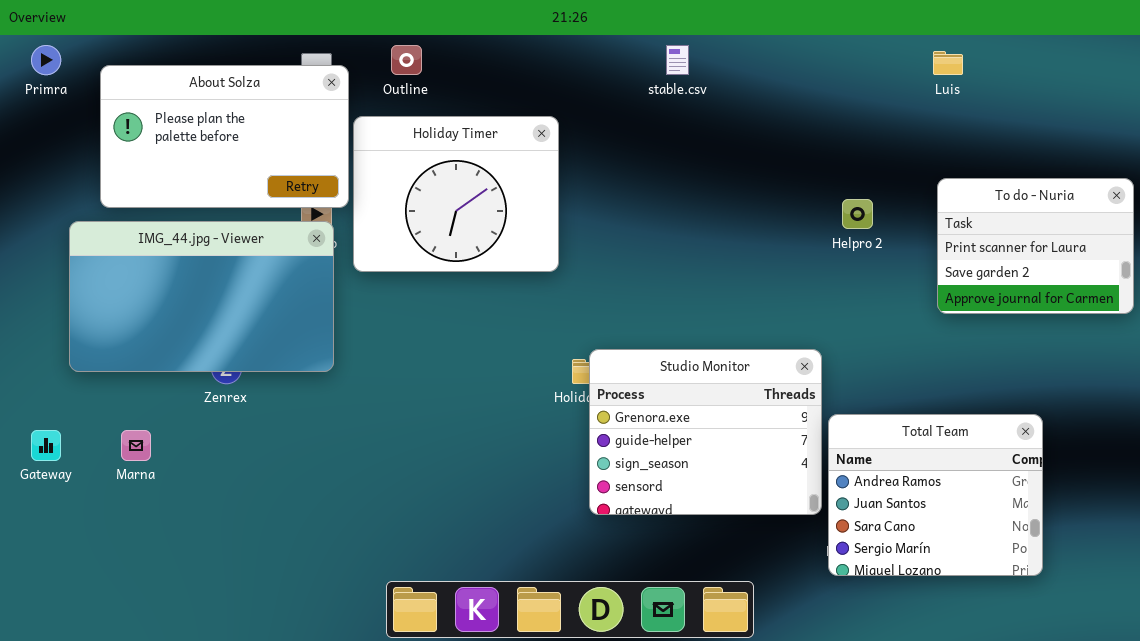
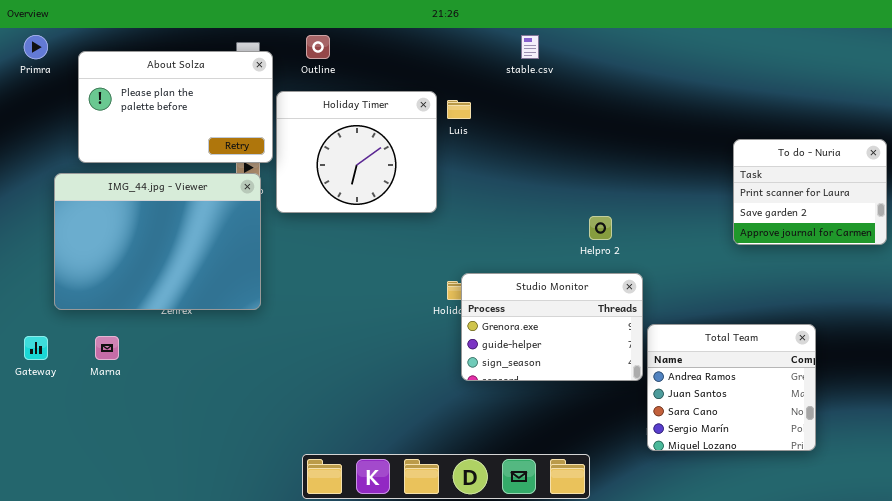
Luis: [933,51,963,75] -> [447,100,471,119], moved
Helpro 2: [842,199,873,229] -> [589,216,612,240], moved
IMG_44.jpg - Viewer: [69,221,334,372] -> [54,173,261,310], resized
Studio Monitor: [589,349,822,515] -> [461,273,643,381], resized

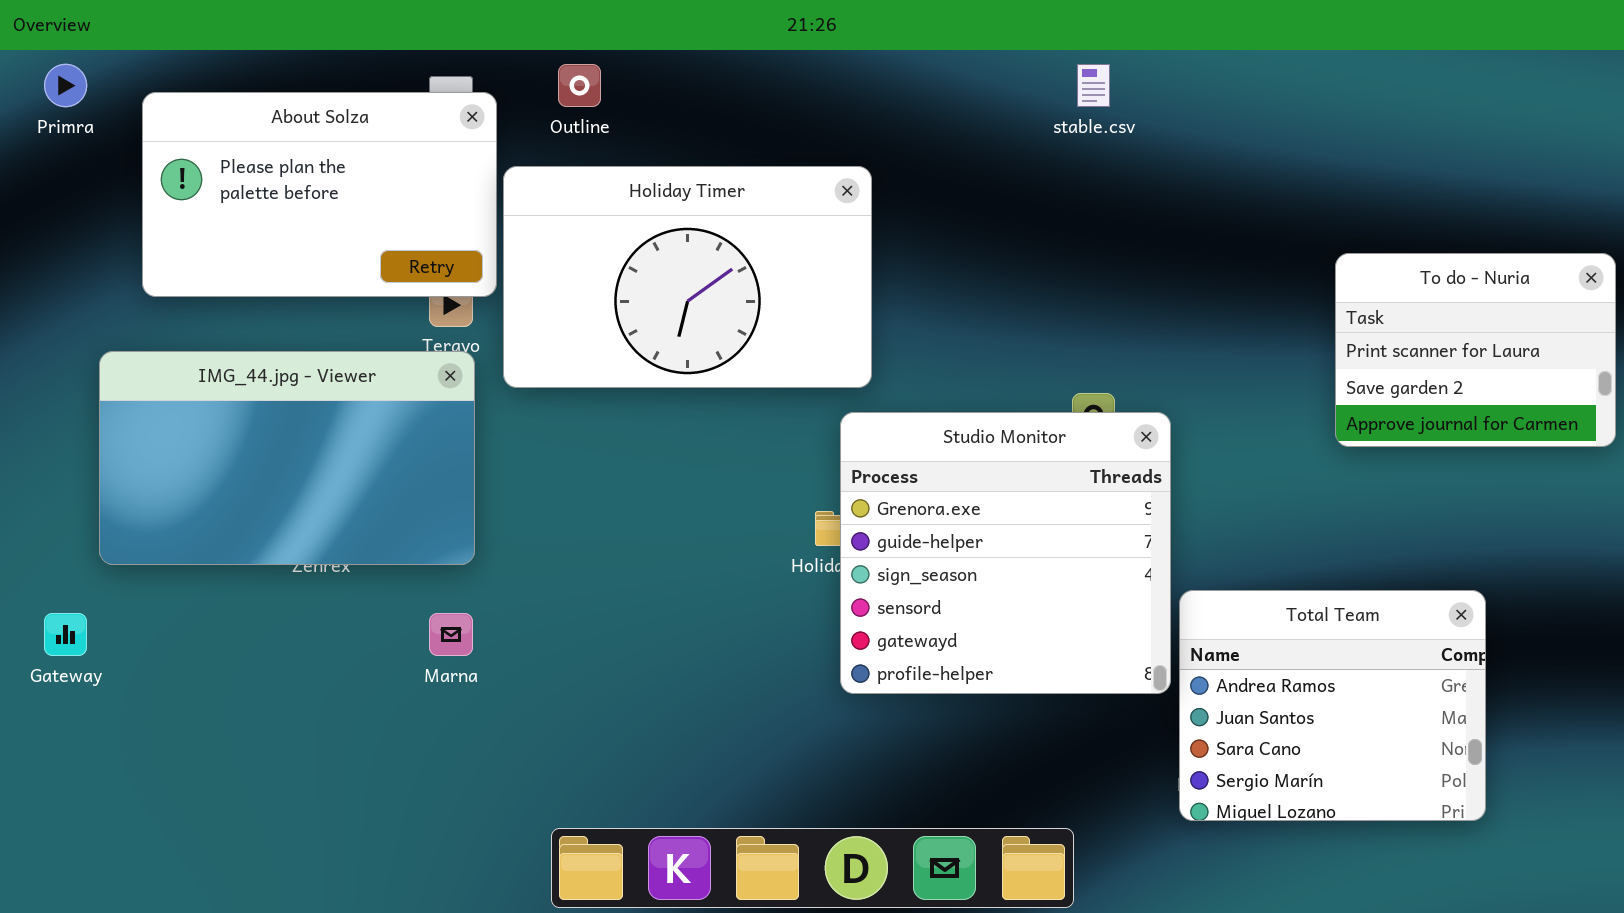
stable.csv: [521,35,539,59] -> [1077,64,1110,107], moved
Holiday Timer: [276,91,437,213] -> [503,166,872,388], resized
IMG_44.jpg - Viewer: [54,173,261,310] -> [99,351,475,565], resized
Studio Monitor: [461,273,643,381] -> [840,412,1171,694], resized
Marna: [95,336,119,360] -> [429,613,473,656], moved

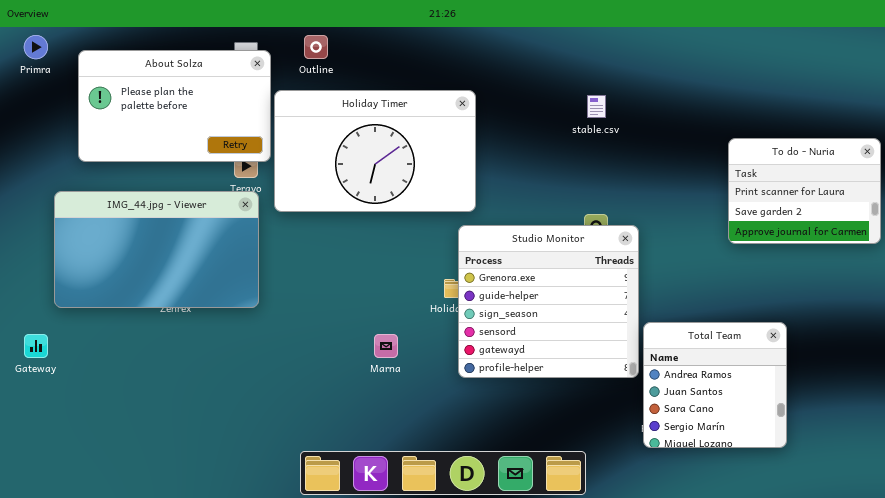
stable.csv: [1077,64,1110,107] -> [587,95,606,118], moved
Total Team: [1179,590,1486,821] -> [643,322,787,448], resized
Marna: [429,613,473,656] -> [374,334,398,358], moved

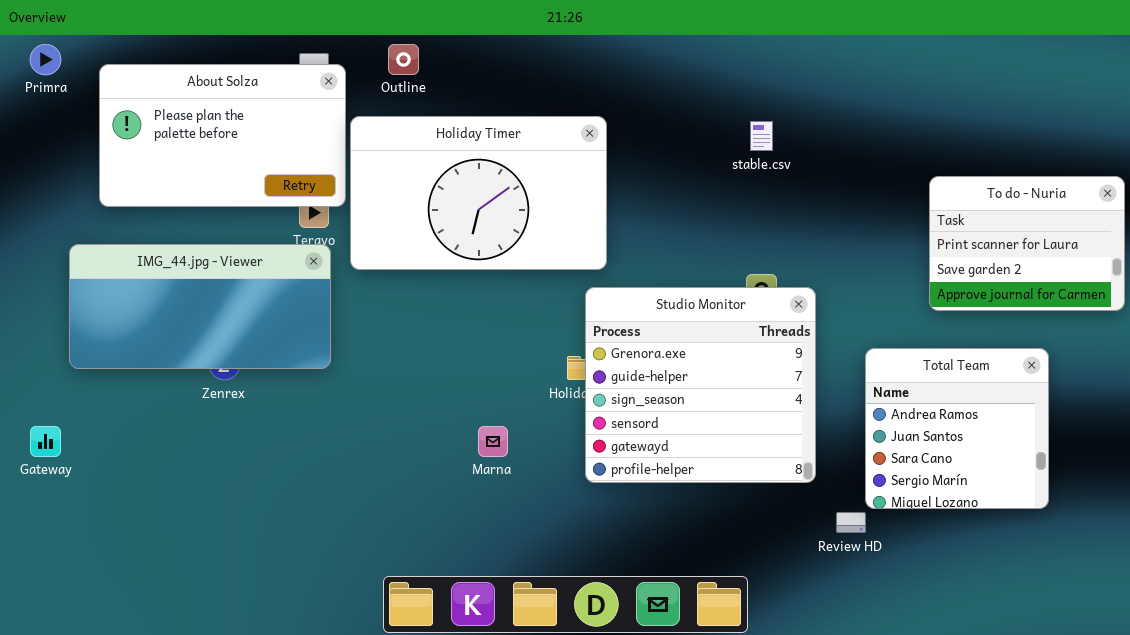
IMG_44.jpg - Viewer: [54,191,259,308] -> [69,244,331,369], resized
Total Team: [643,322,787,448] -> [865,348,1049,509], moved

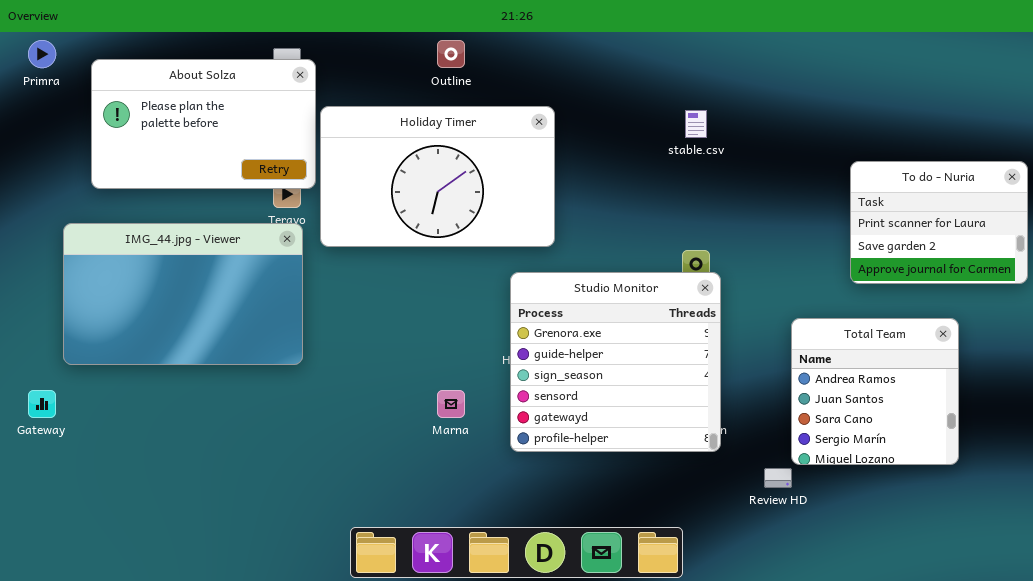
Outline: [388,44,419,75] -> [437,40,465,68], moved
IMG_44.jpg - Viewer: [69,244,331,369] -> [63,223,303,365], resized
Studio Monitor: [585,287,816,483] -> [510,272,721,452], moved

